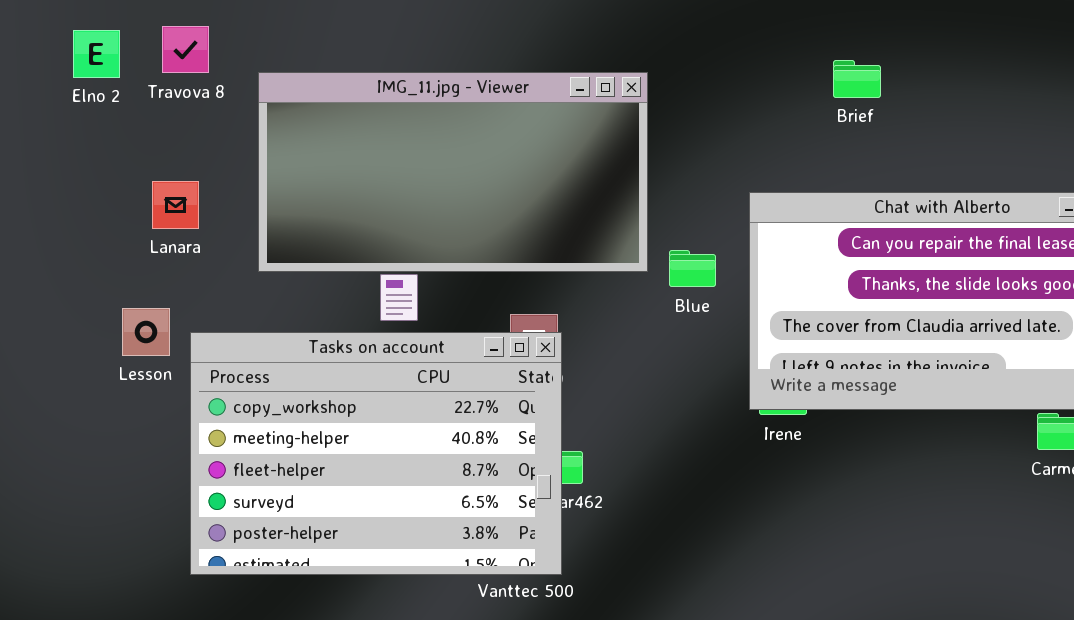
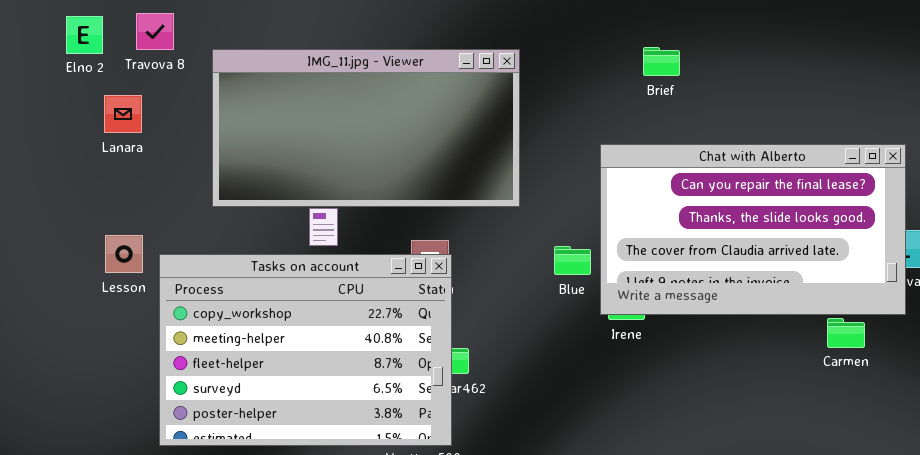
Brief: [833,60,881,98] -> [643,47,680,76], moved
Lanara: [152,181,199,229] -> [104,95,142,133], moved
Blue: [669,250,716,287] -> [554,246,591,275], moved

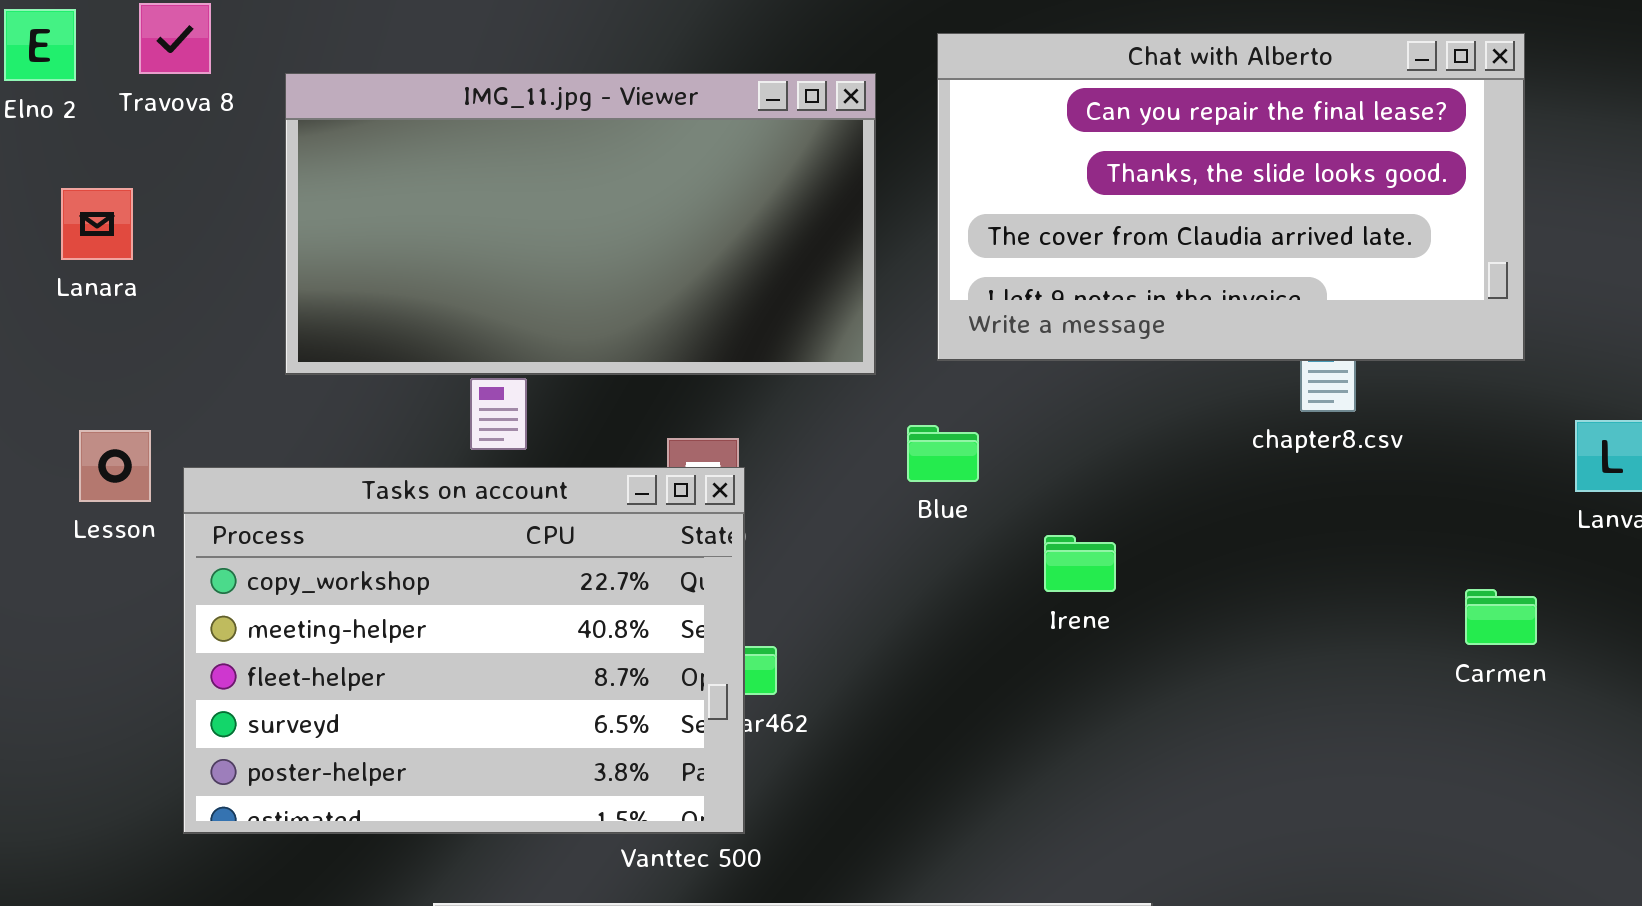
Lanara: [104,95,142,133] -> [61,188,133,260], moved
Chat with Alberto: [600,144,906,315] -> [937,33,1525,361], moved
Blue: [554,246,591,275] -> [907,425,979,482], moved

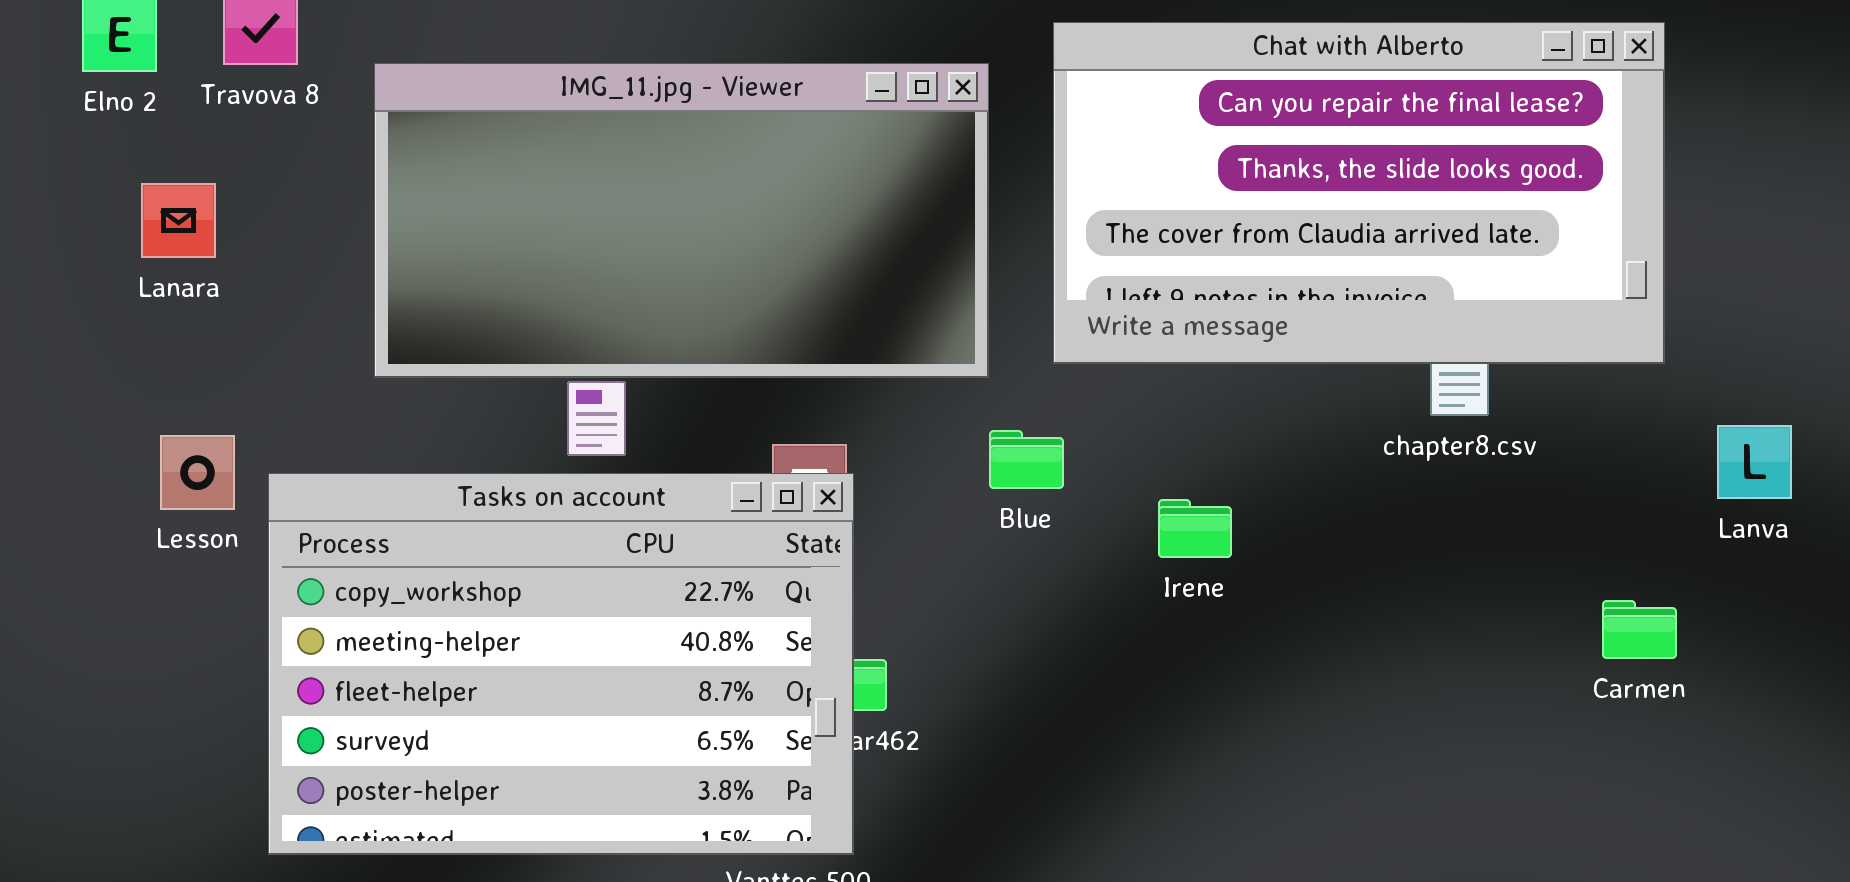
Blue: [907,425,979,482] -> [989,430,1064,489], moved
Irene: [1044,535,1116,592] -> [1158,499,1232,558], moved

